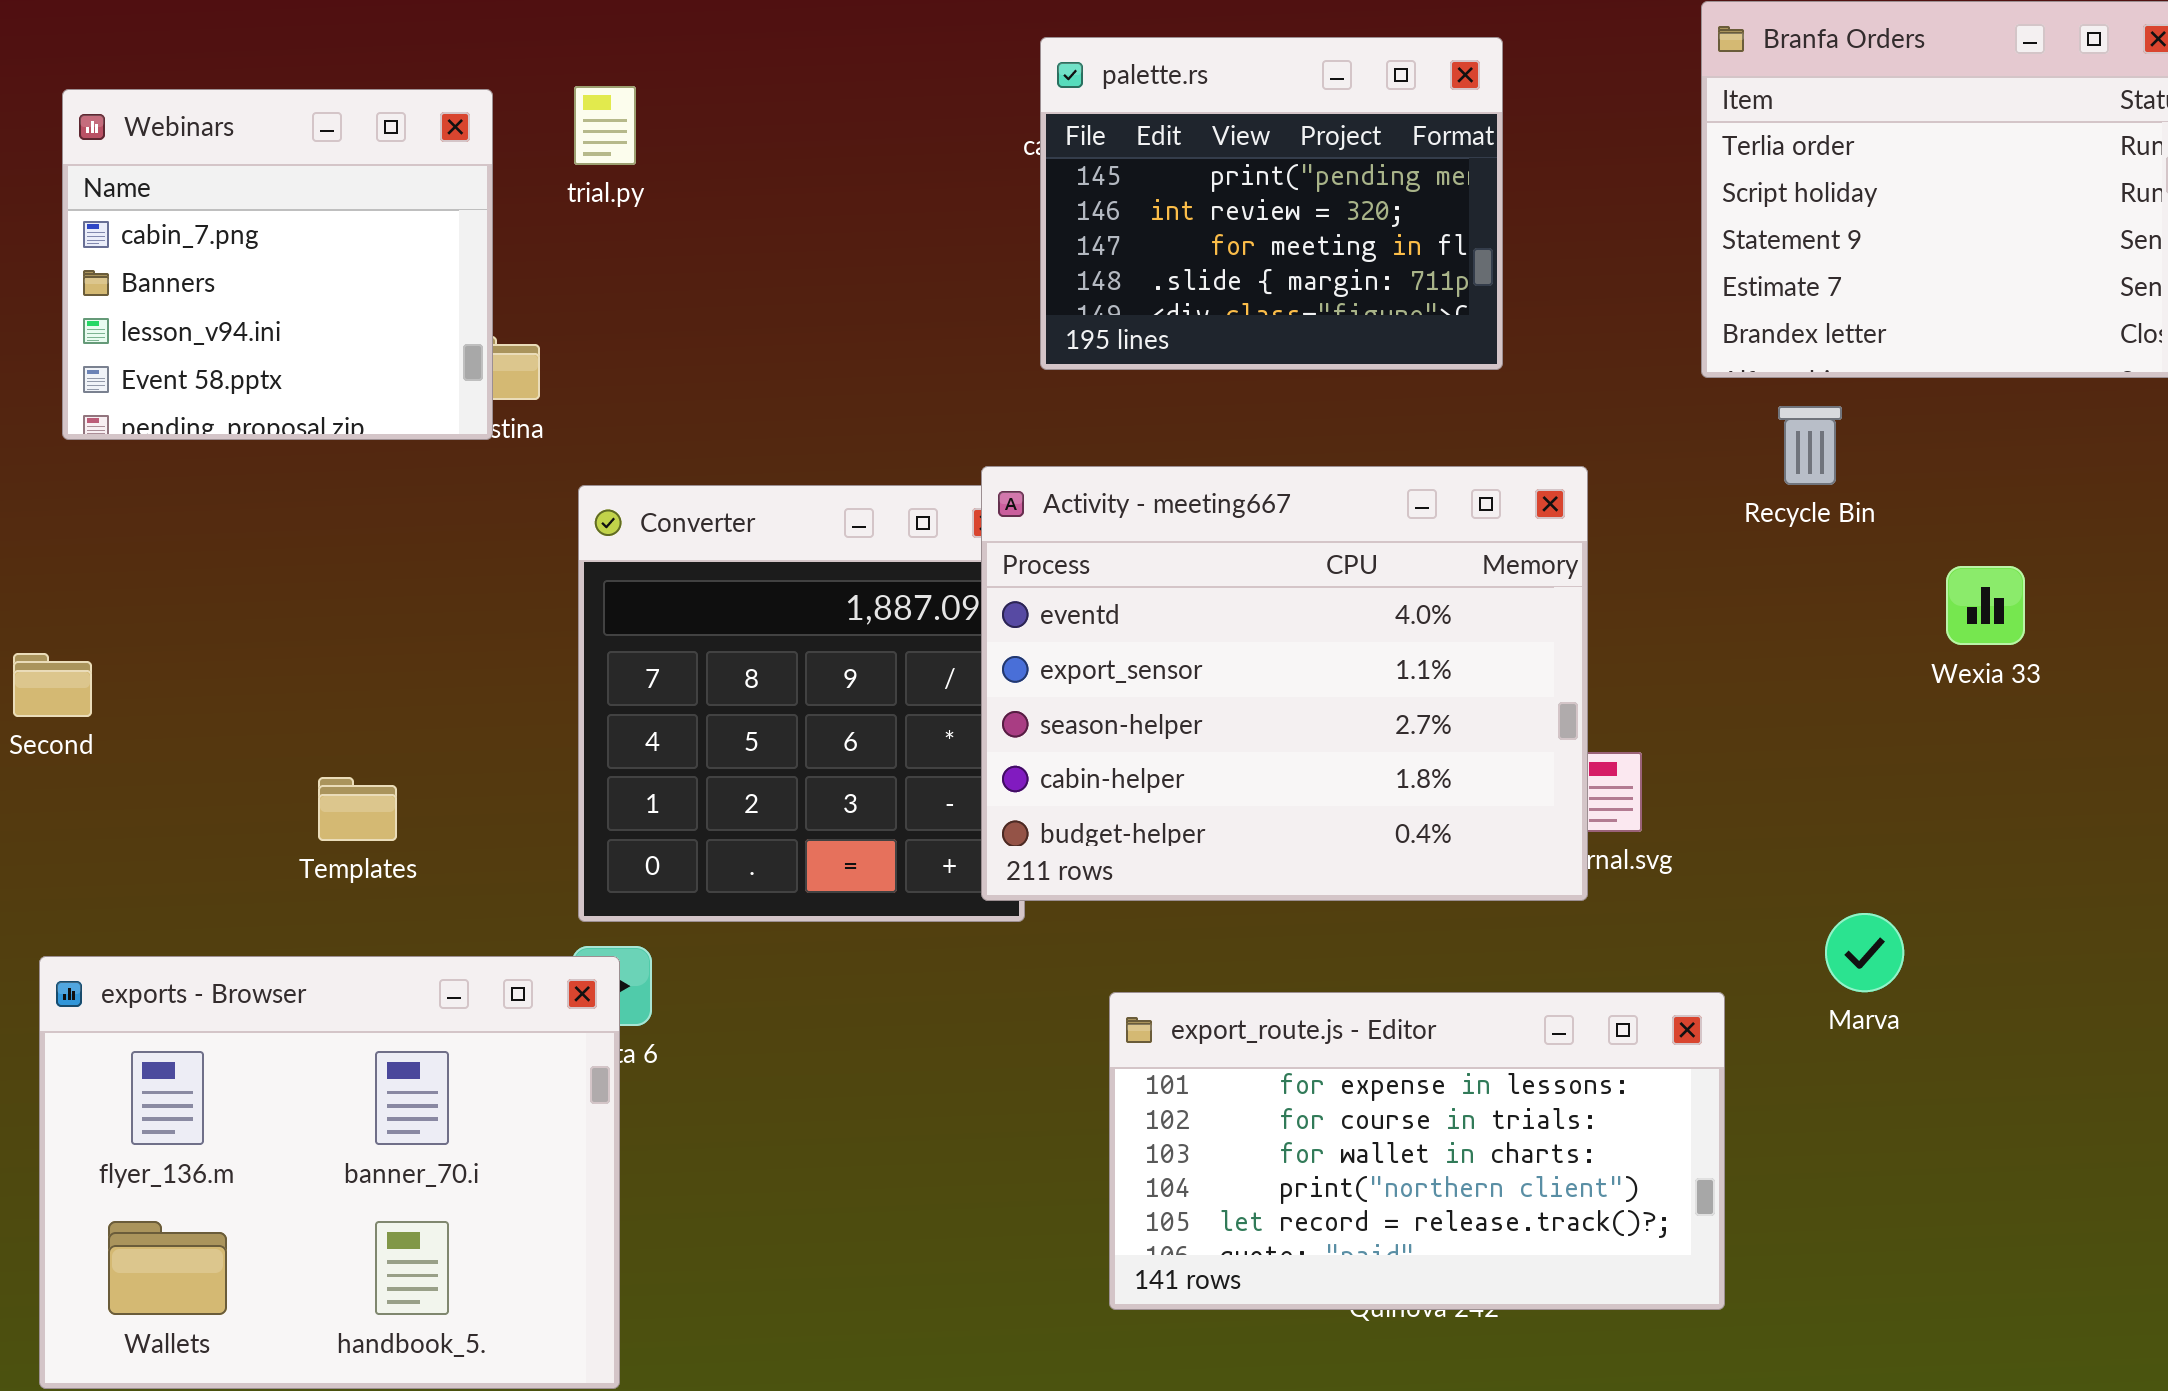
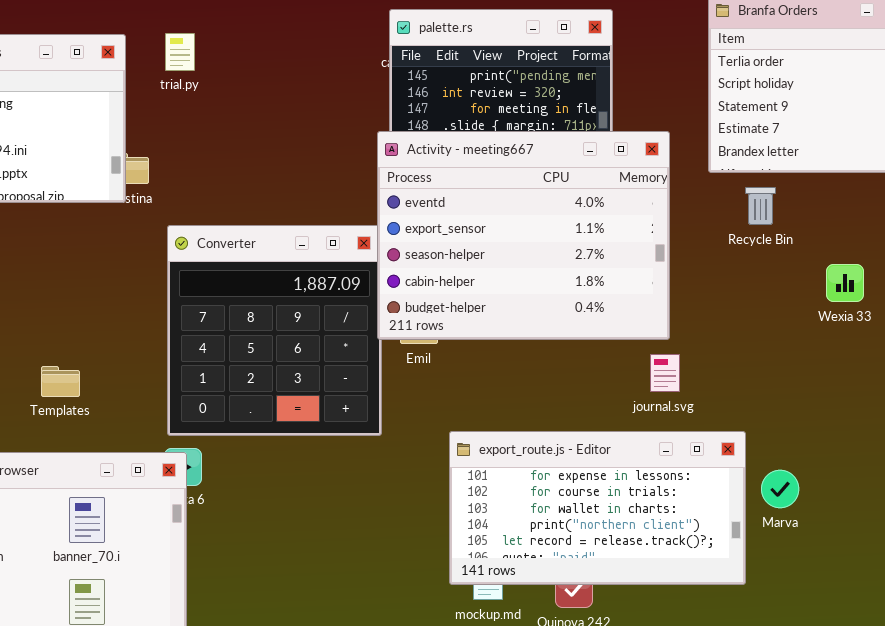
Activity - meeting667: [981,466,1588,901] -> [377,131,670,340], moved
Marva: [1825,913,1904,992] -> [761,470,799,508], moved
export_route.js - Editor: [1109,992,1725,1310] -> [449,431,746,585], moved

